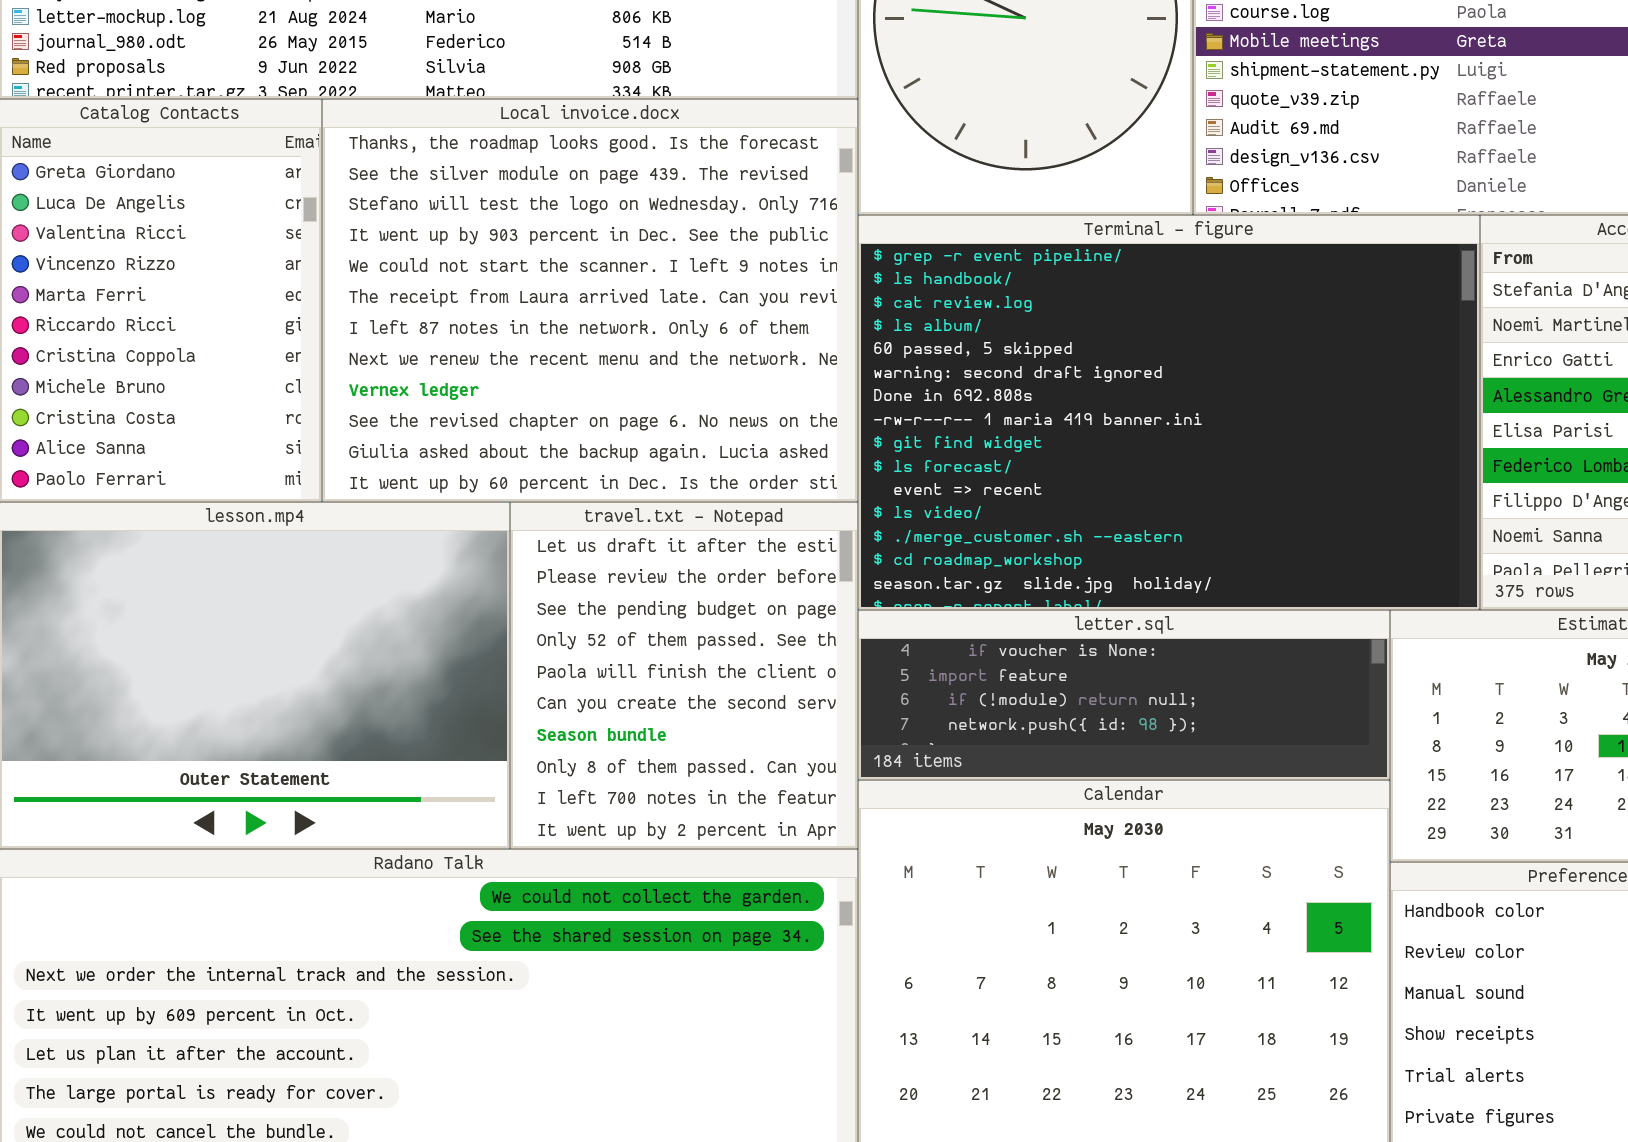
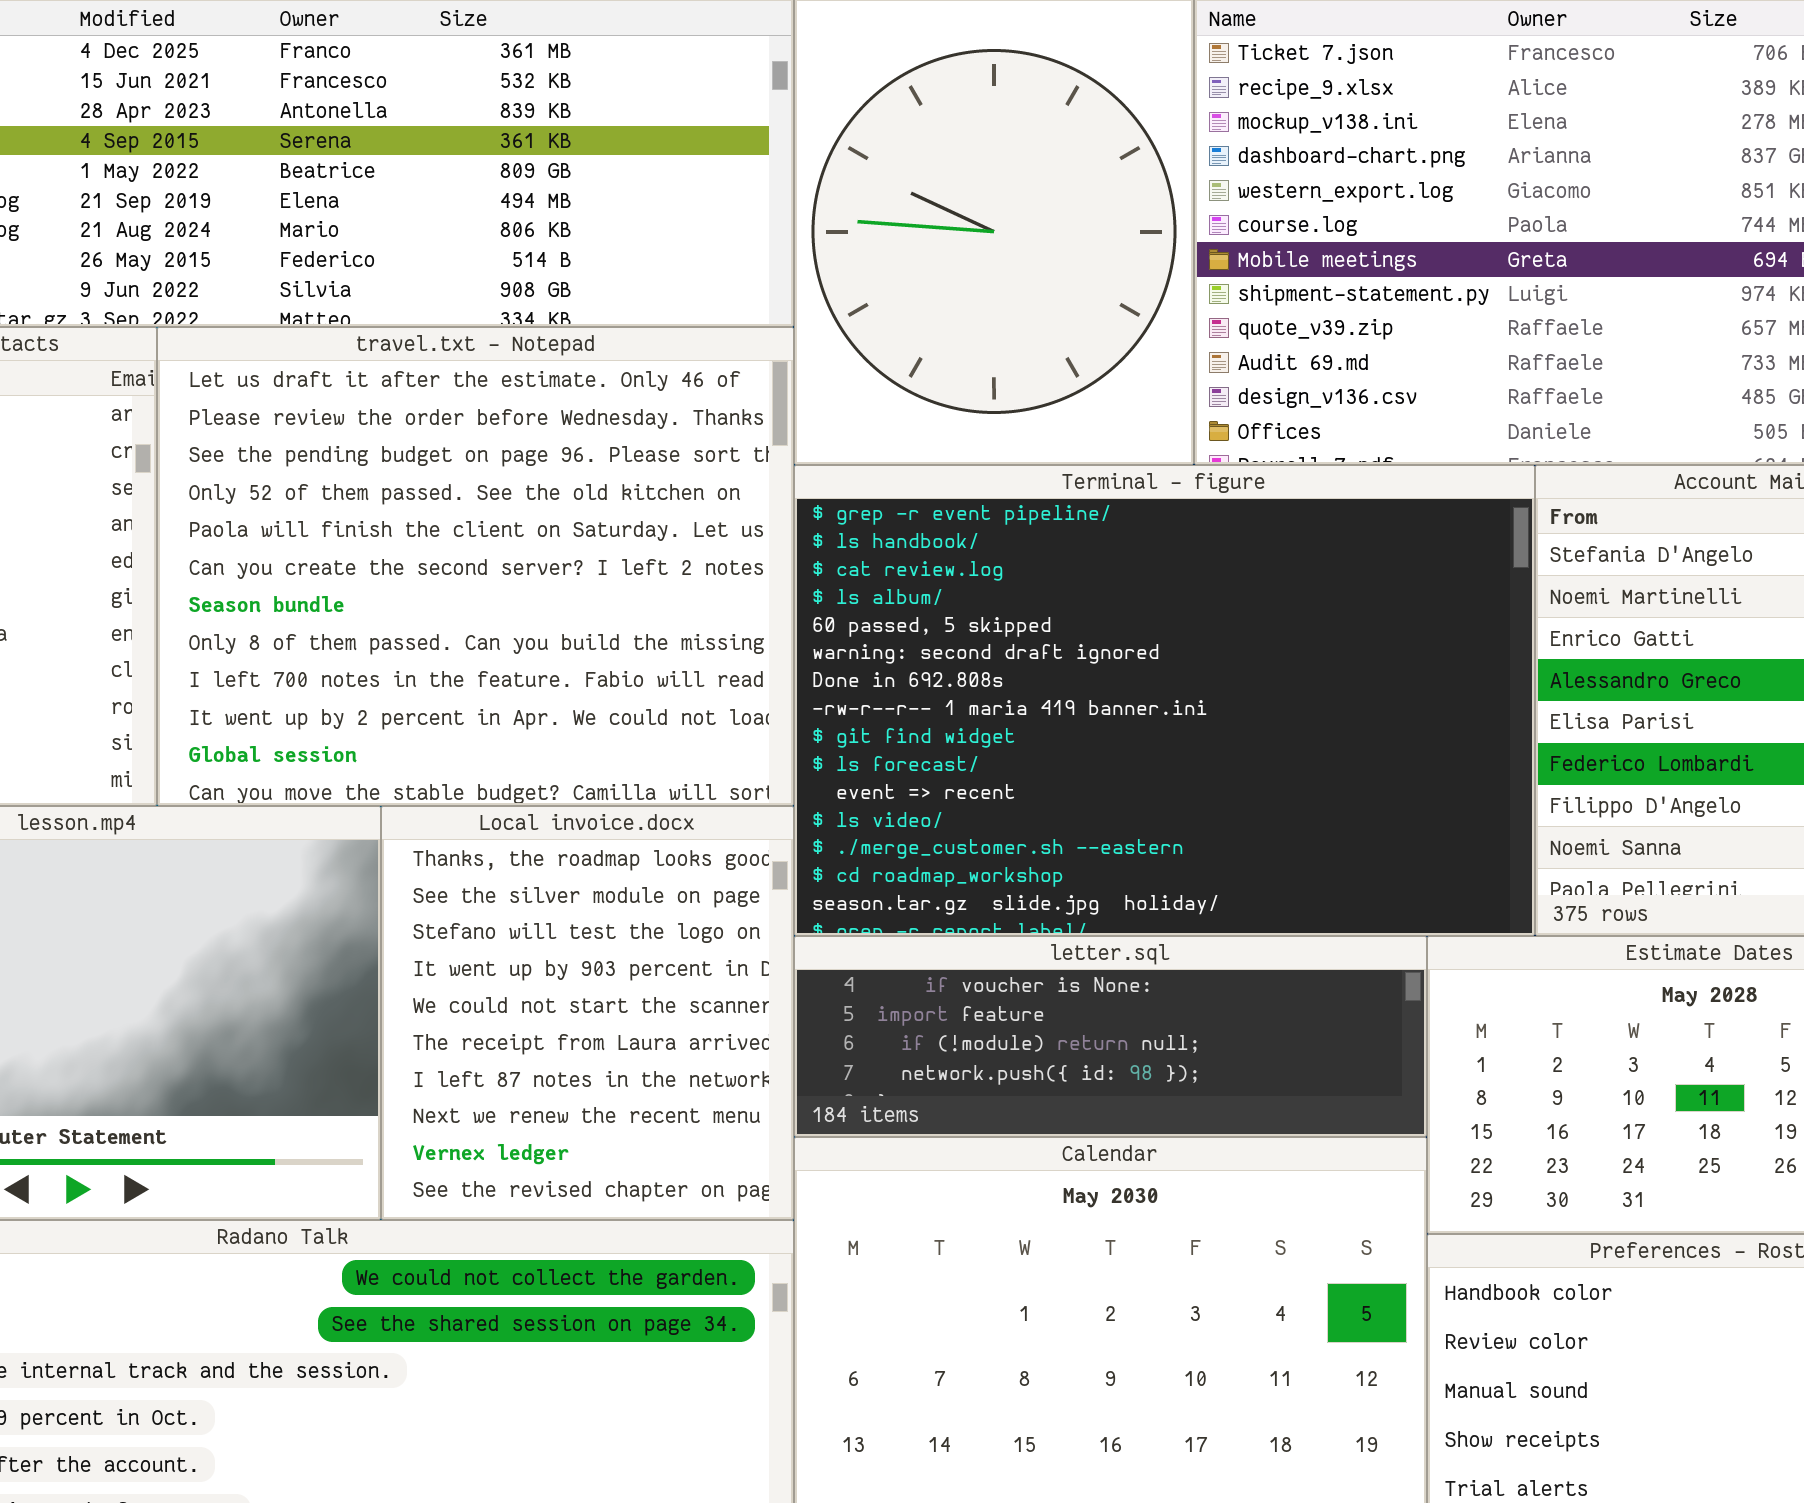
Local invoice.docx: [322,99,858,502] -> [381,806,794,1220], moved, resized
travel.txt - Notepad: [510,502,858,849] -> [157,327,794,806], moved, resized

